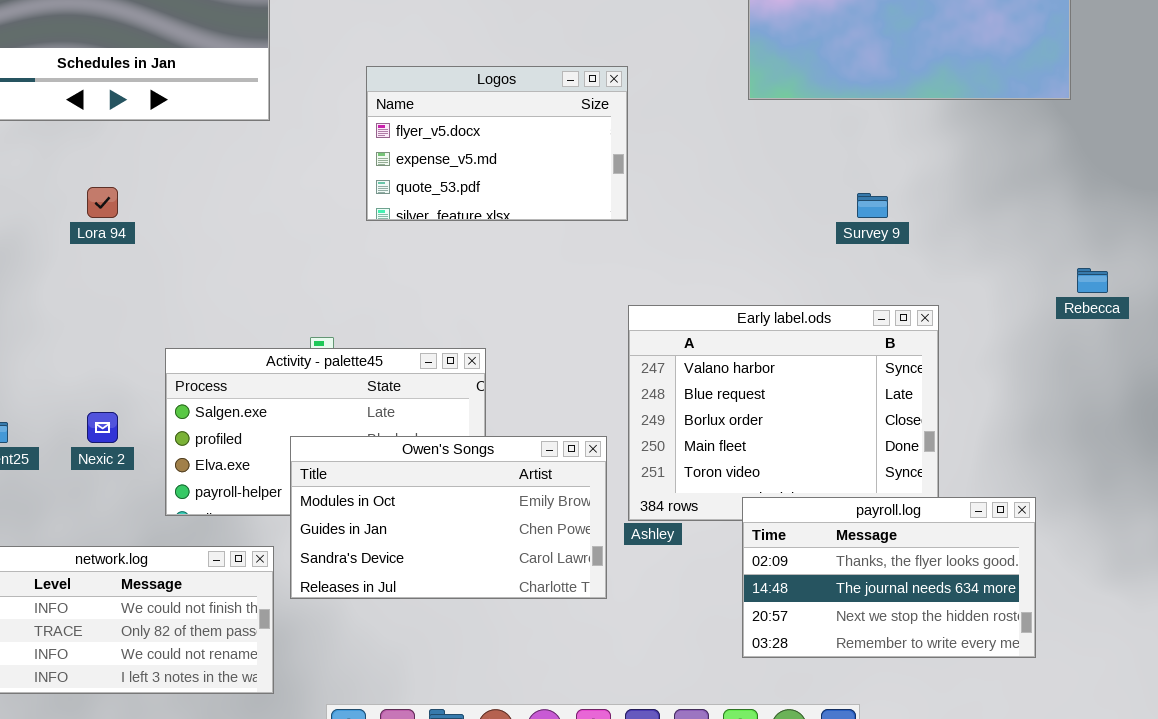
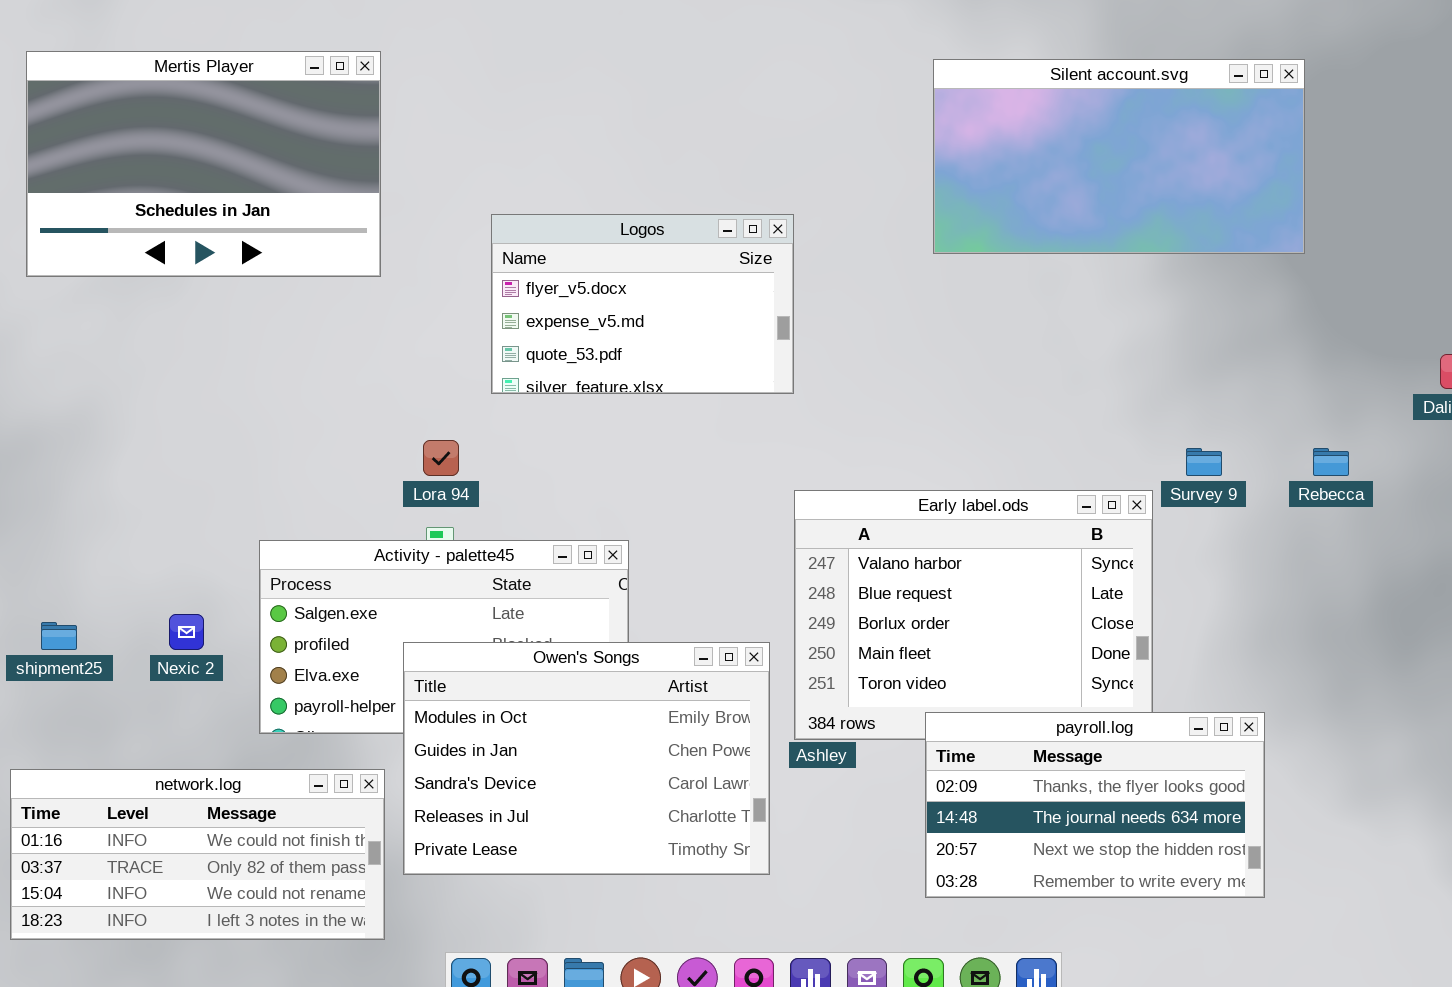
Lora 94: [87,187,118,218] -> [423,440,459,476], moved
Survey 9: [857,193,888,218] -> [1186,448,1222,476], moved
Owen's Songs: [290,436,607,599] -> [403,642,770,875], resized

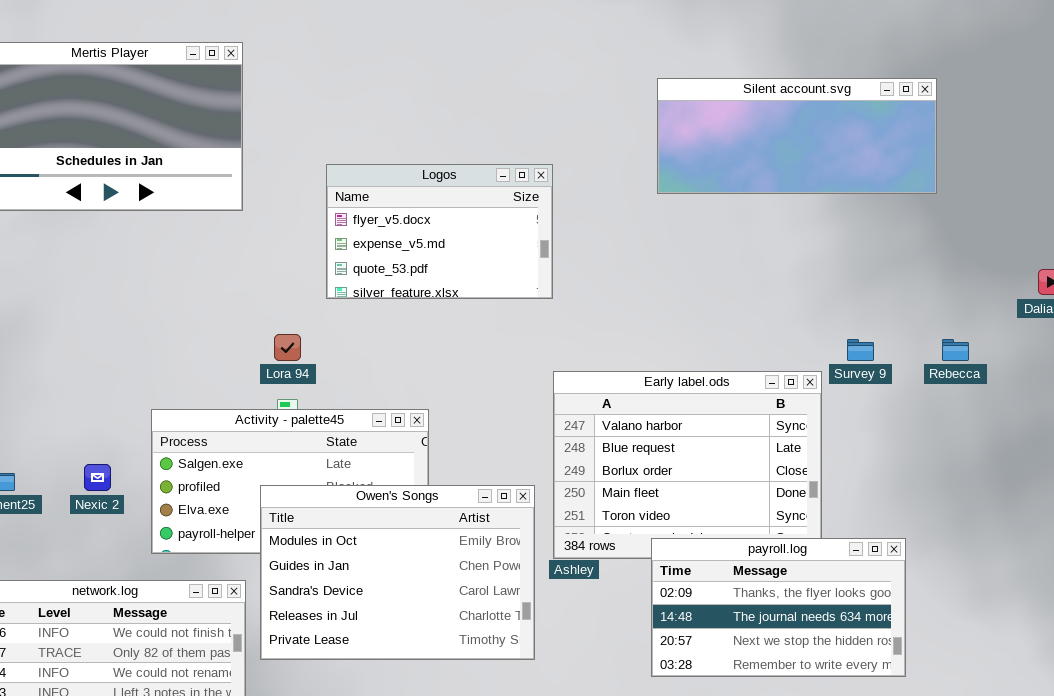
Silent account.svg: [933,59,1305,254] -> [657,78,937,194], resized

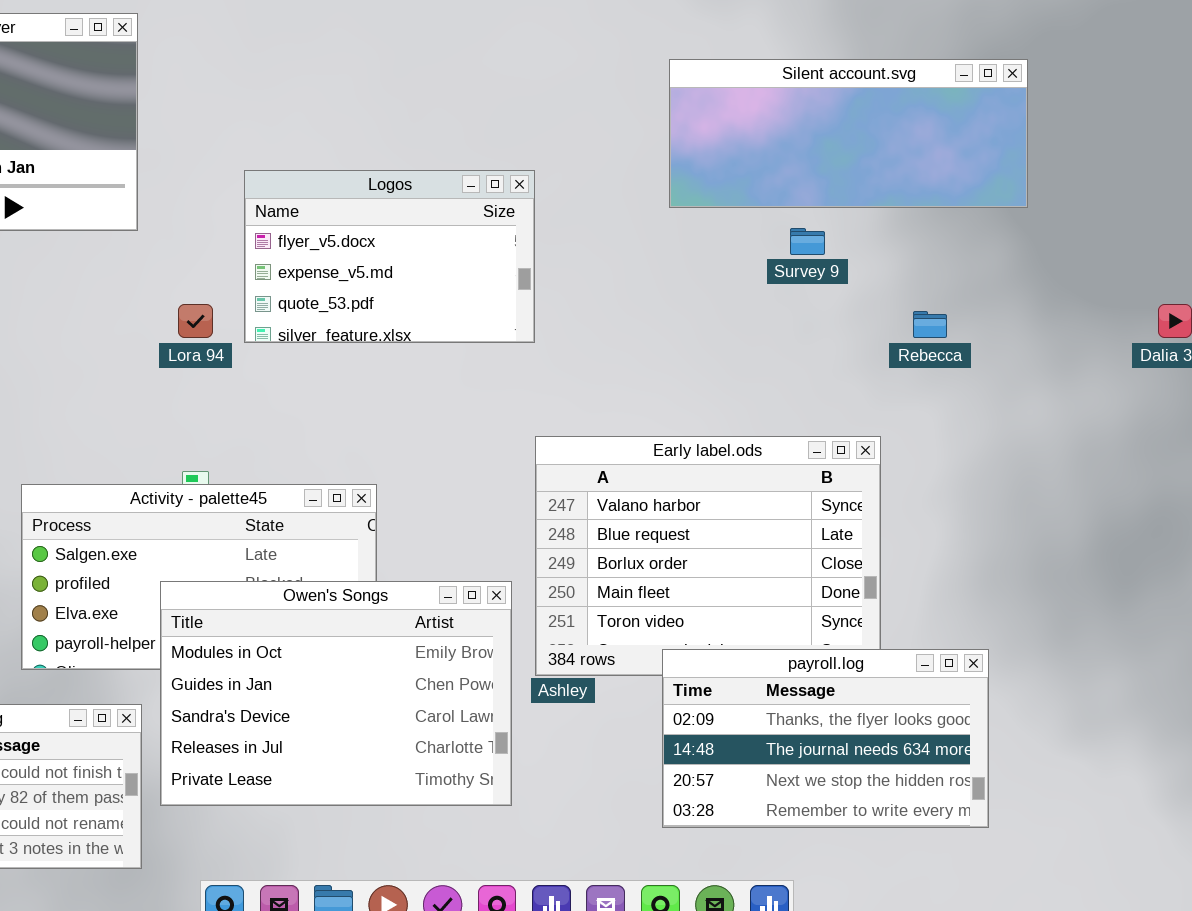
Lora 94: [274,334,301,361] -> [178,304,213,338], moved
Survey 9: [847,339,874,361] -> [790,228,825,255], moved
Rebecca: [942,339,969,361] -> [913,311,947,338], moved

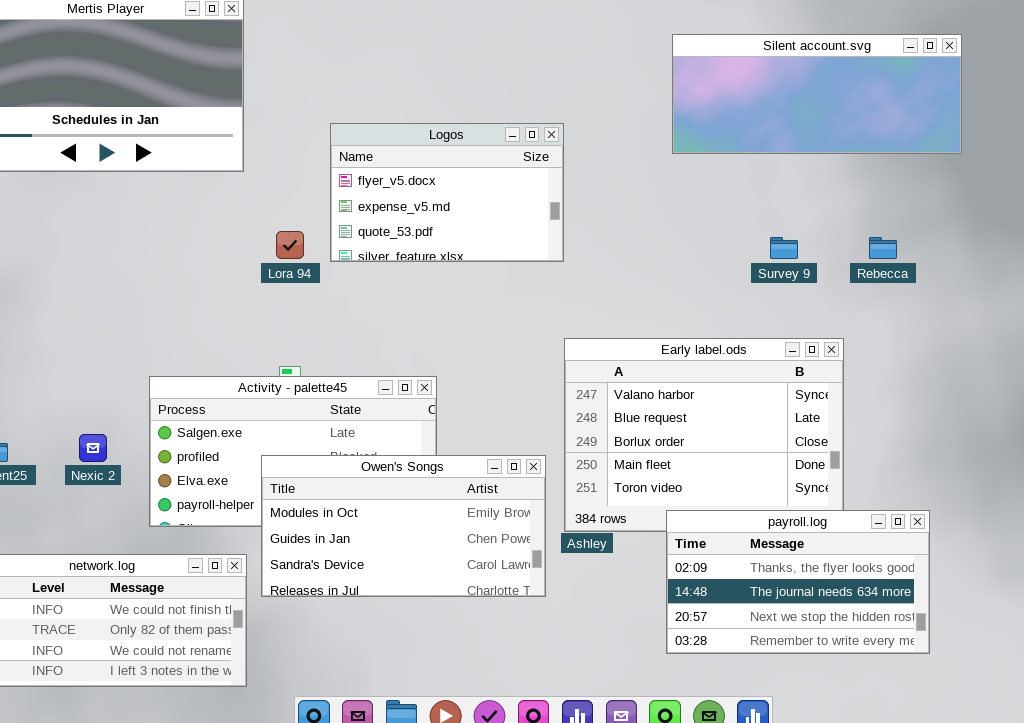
Survey 9: [790,228,825,255] -> [770,237,798,259], moved
Owen's Songs: [160,581,512,806] -> [261,455,546,597], resized

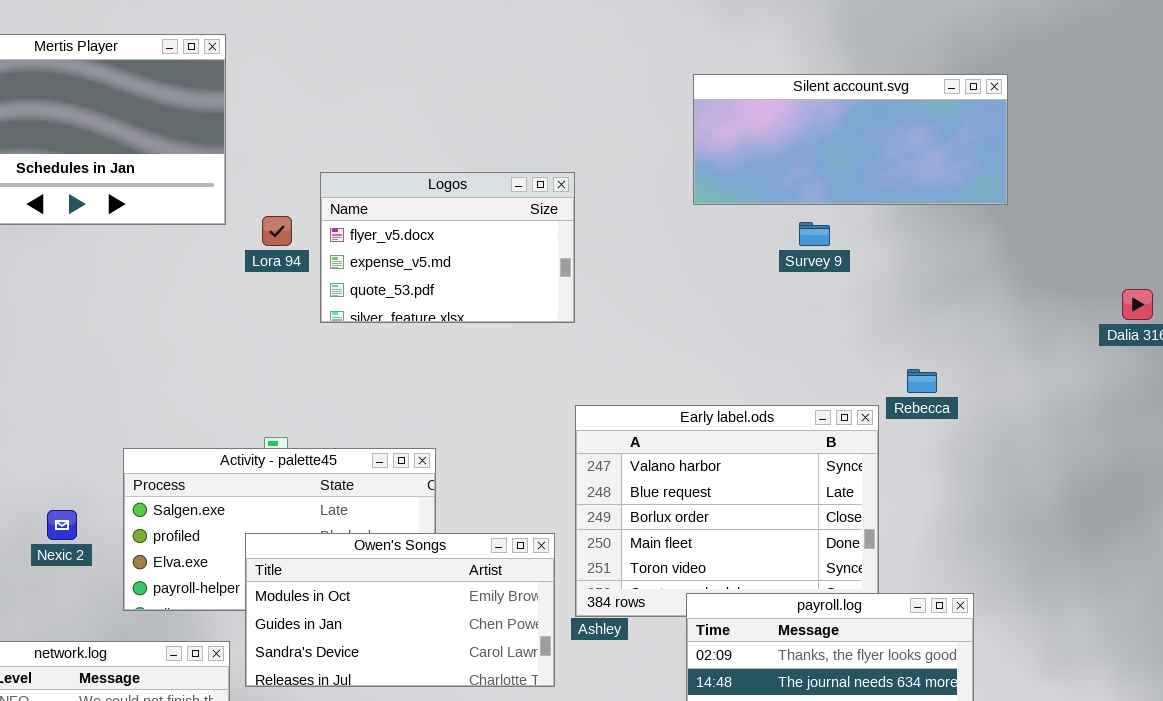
Lora 94: [276,231,304,259] -> [262,216,292,246], moved
Survey 9: [770,237,798,259] -> [799,222,830,246], moved
Rebecca: [869,237,897,259] -> [907,369,937,393], moved

